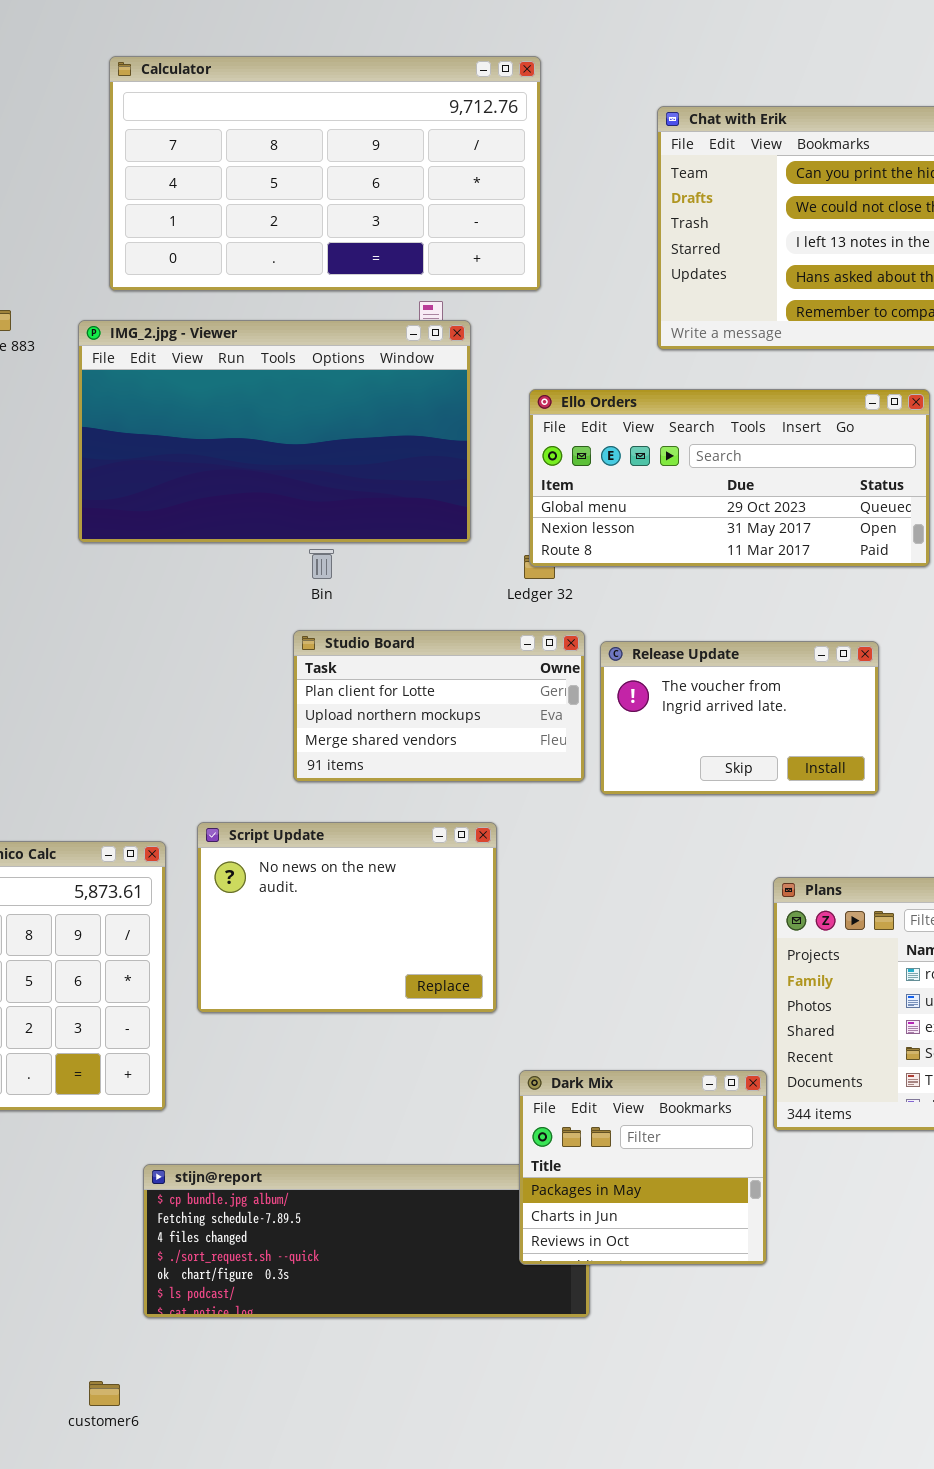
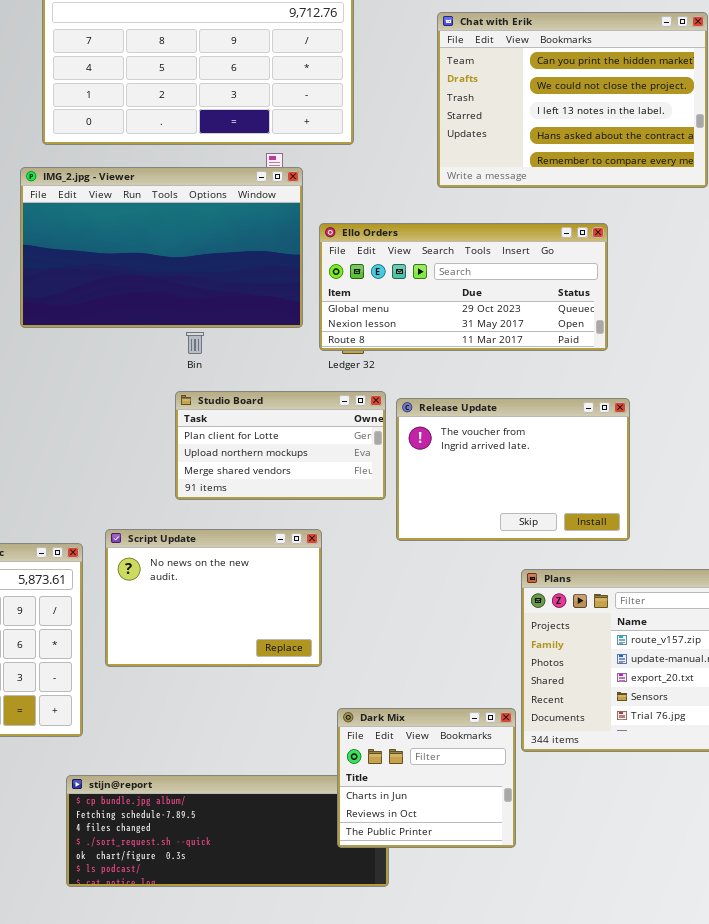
Ello Orders: [529,389,930,567] -> [319,223,608,351], moved
Release Update: [600,641,879,795] -> [396,398,630,541], resized
Dark Mix: [519,1070,767,1265] -> [337,708,516,848], scrolled down 1 row

